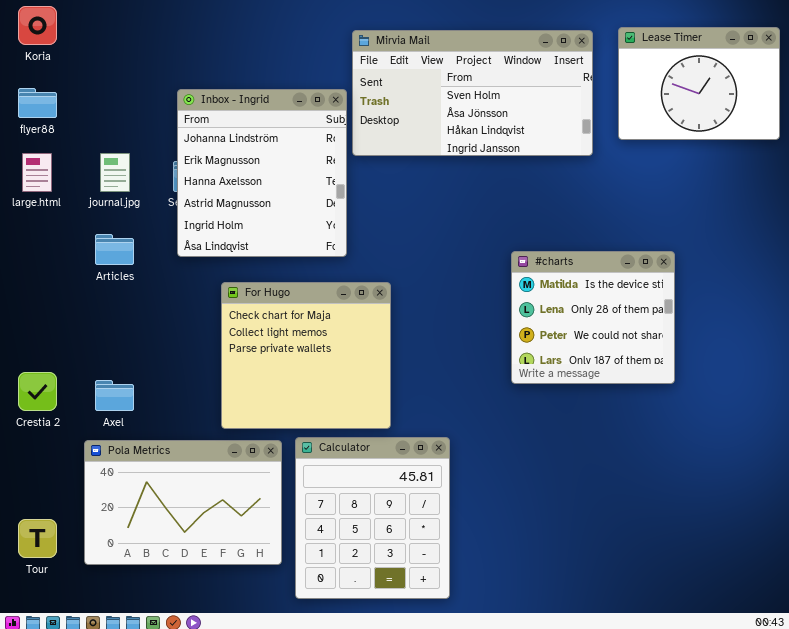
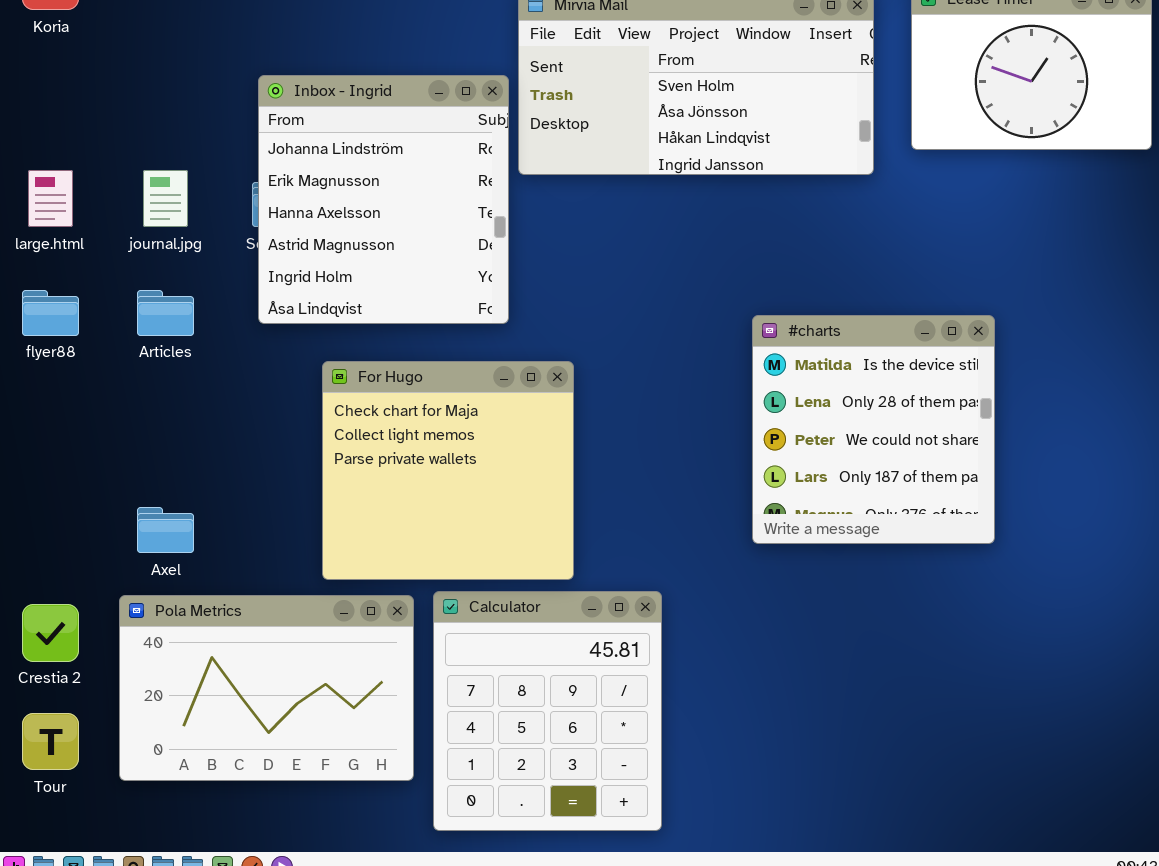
flyer88: [18,88,57,118] -> [22,290,79,336], moved
#charts: [511,251,675,384] -> [752,315,995,544], resized
Crestia 2: [18,372,57,411] -> [22,604,79,662], moved

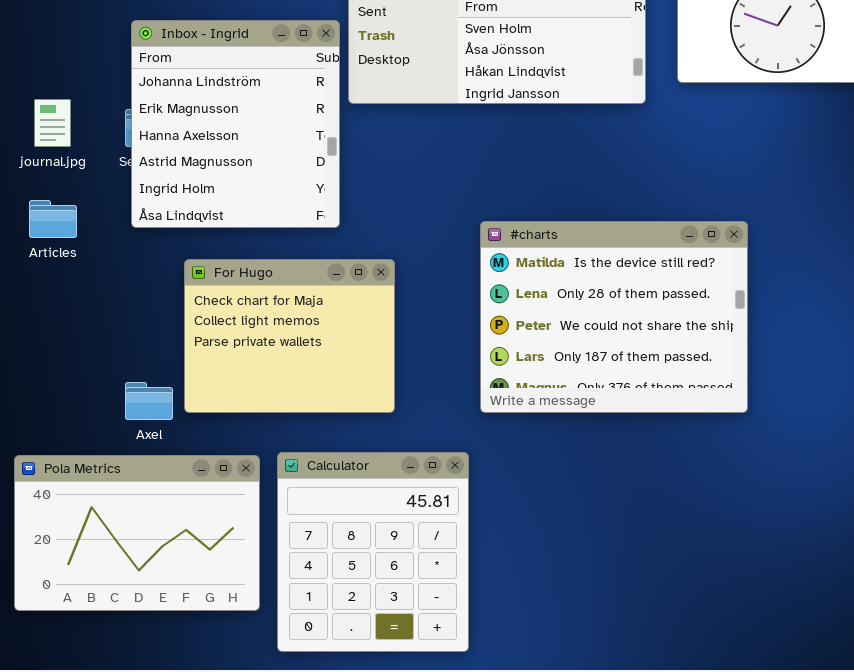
#charts: [752,315,995,544] -> [480,221,748,413], resized
For Hugo: [322,361,574,580] -> [184,259,395,413], resized
Axel: [137,507,194,553] -> [125,382,173,420], moved

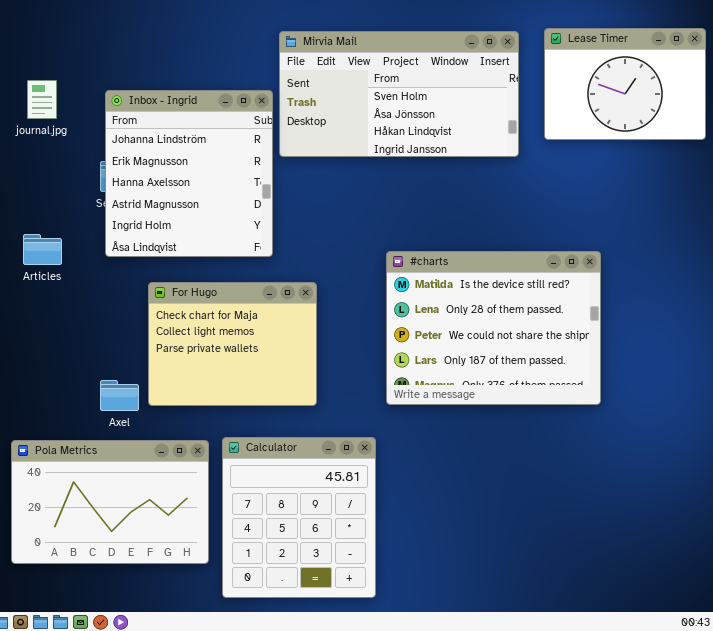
journal.jpg: [34,99,71,147] -> [27,80,57,119], moved

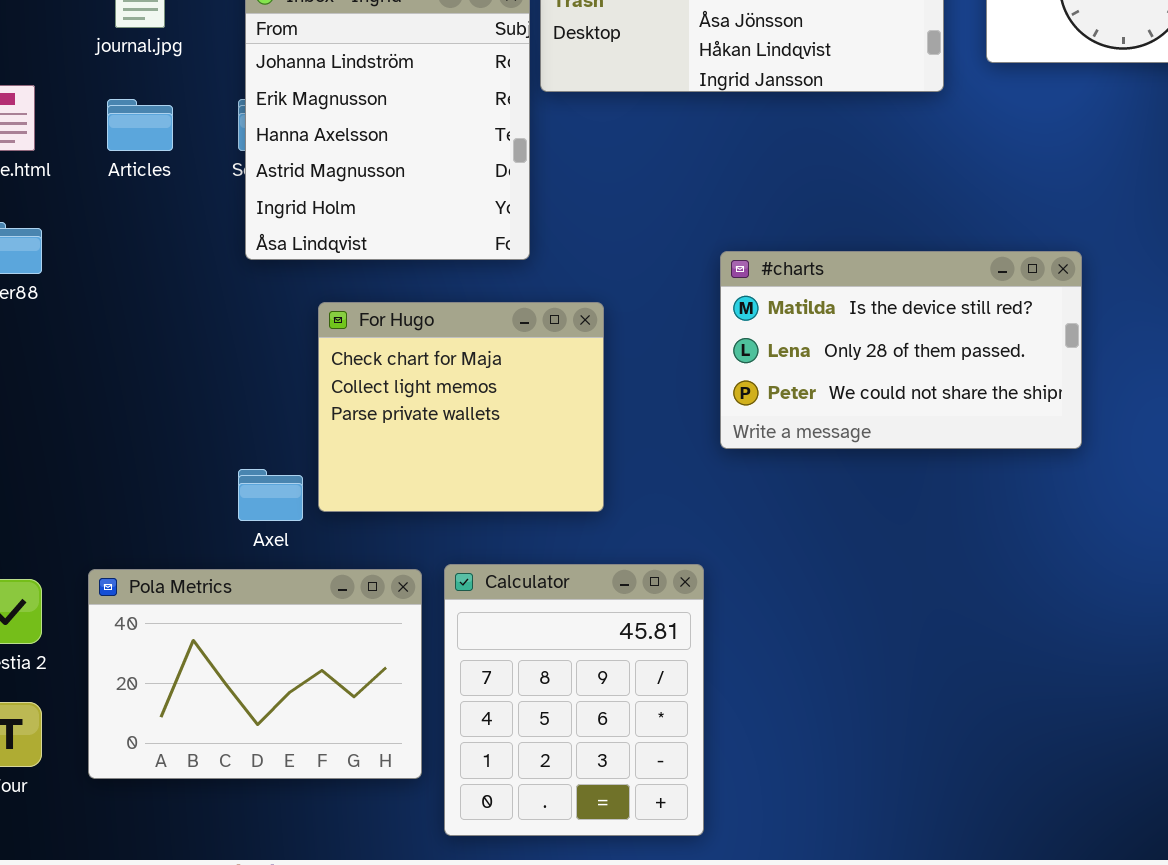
Articles: [23,234,62,265] -> [107,99,173,151], moved
#charts: [386,251,601,405] -> [720,251,1082,449], resized

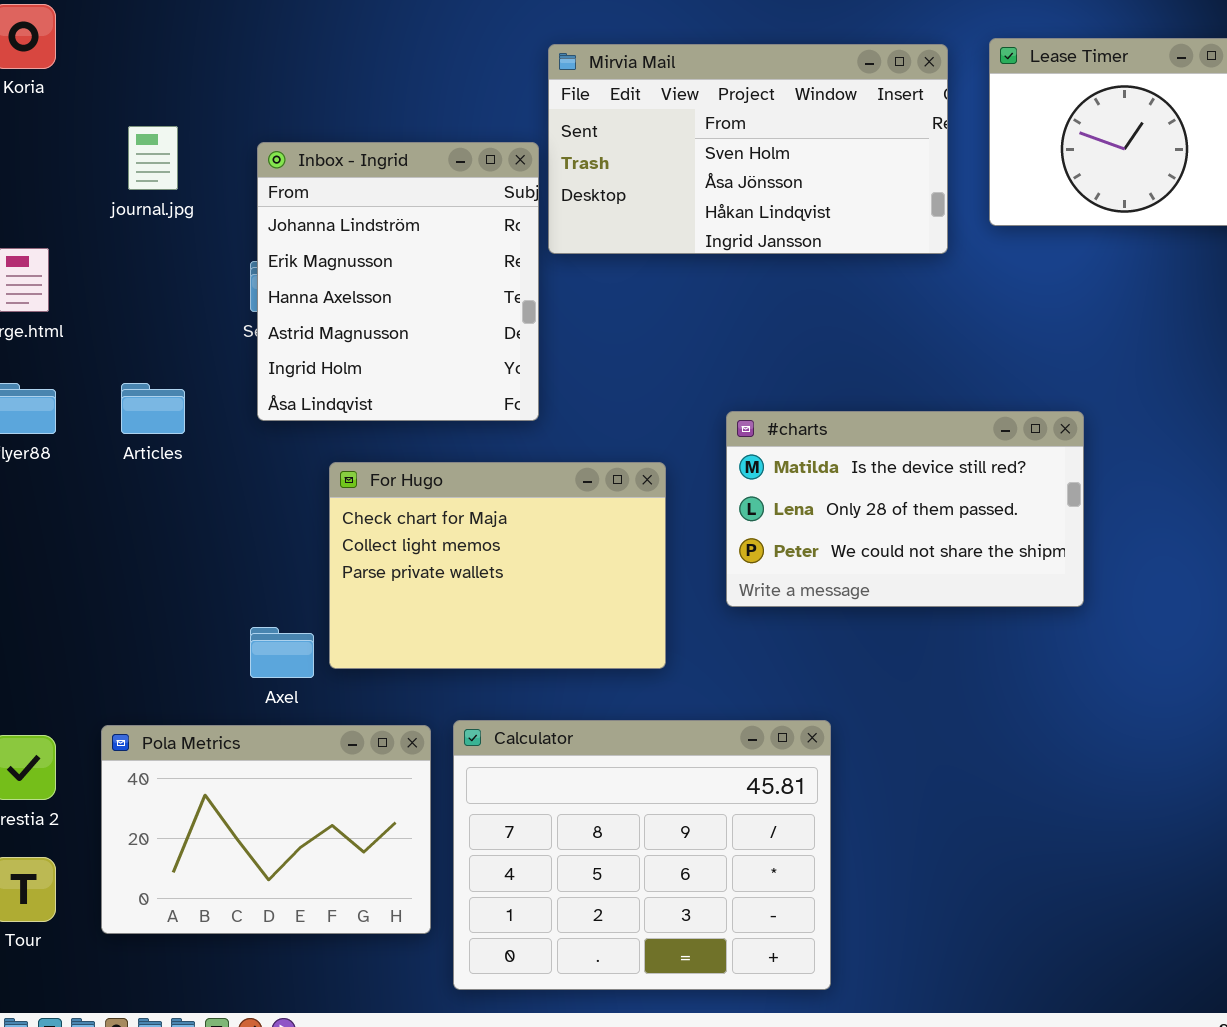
Articles: [107,99,173,151] -> [121,383,185,434], moved
For Hugo: [318,302,604,512] -> [329,462,666,669], resized
Calculator: [444,564,704,836] -> [453,720,831,990], resized

